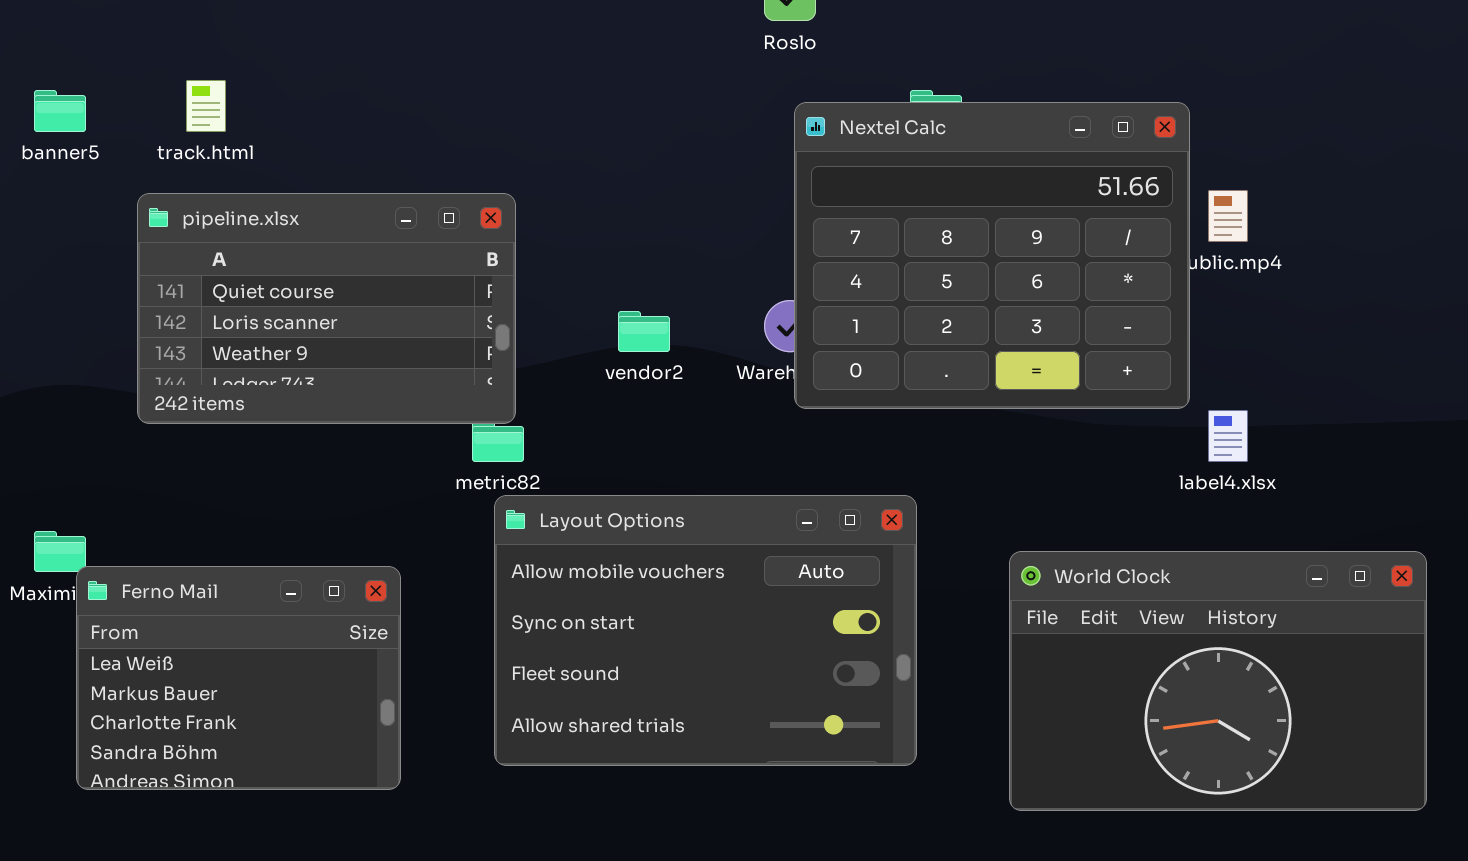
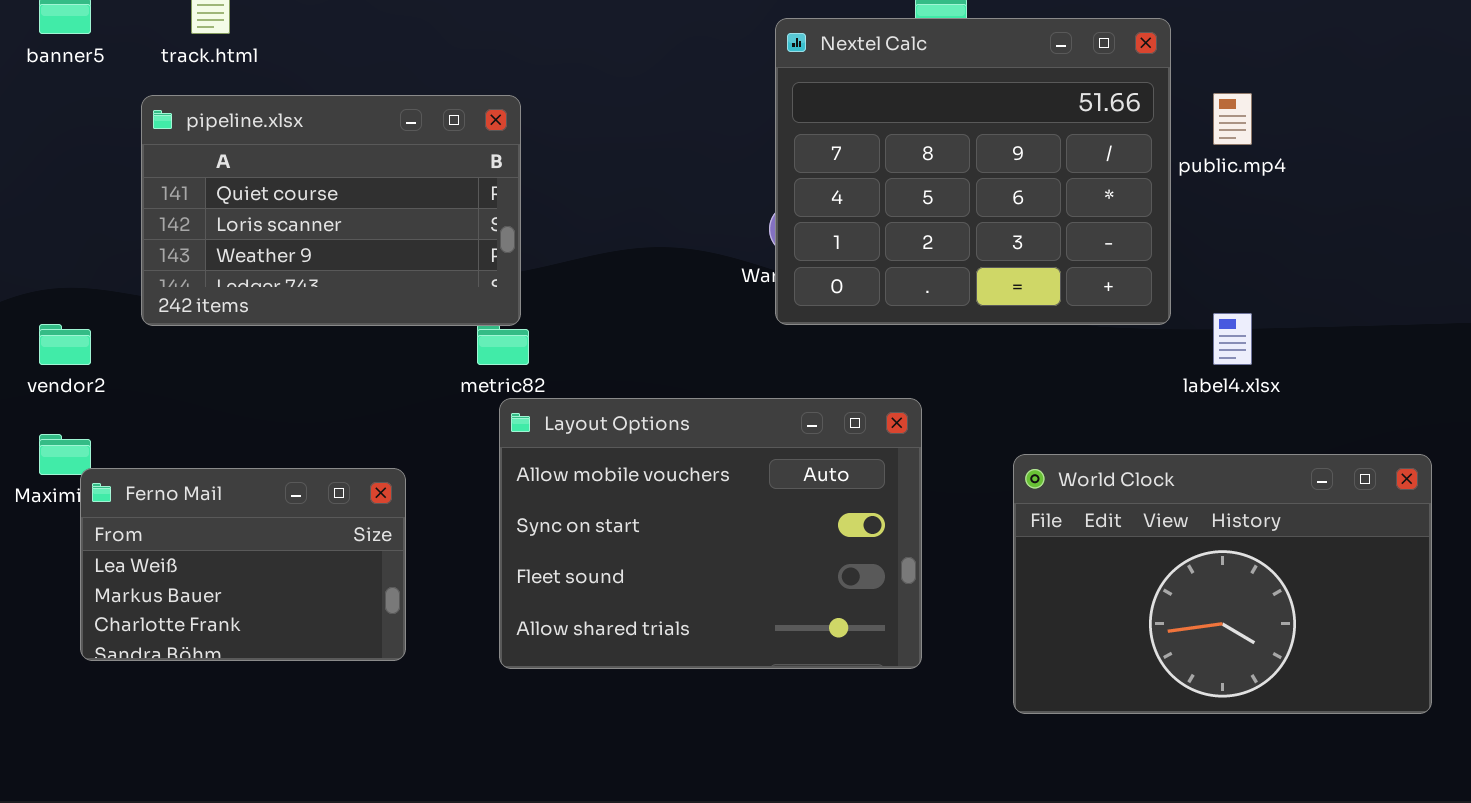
Nextel Calc: [794,102,1190,409] -> [775,18,1171,325], moved
vendor2: [618,311,670,352] -> [39,324,91,365], moved
Ferno Mail: [76,566,401,790] -> [80,468,406,661], resized

